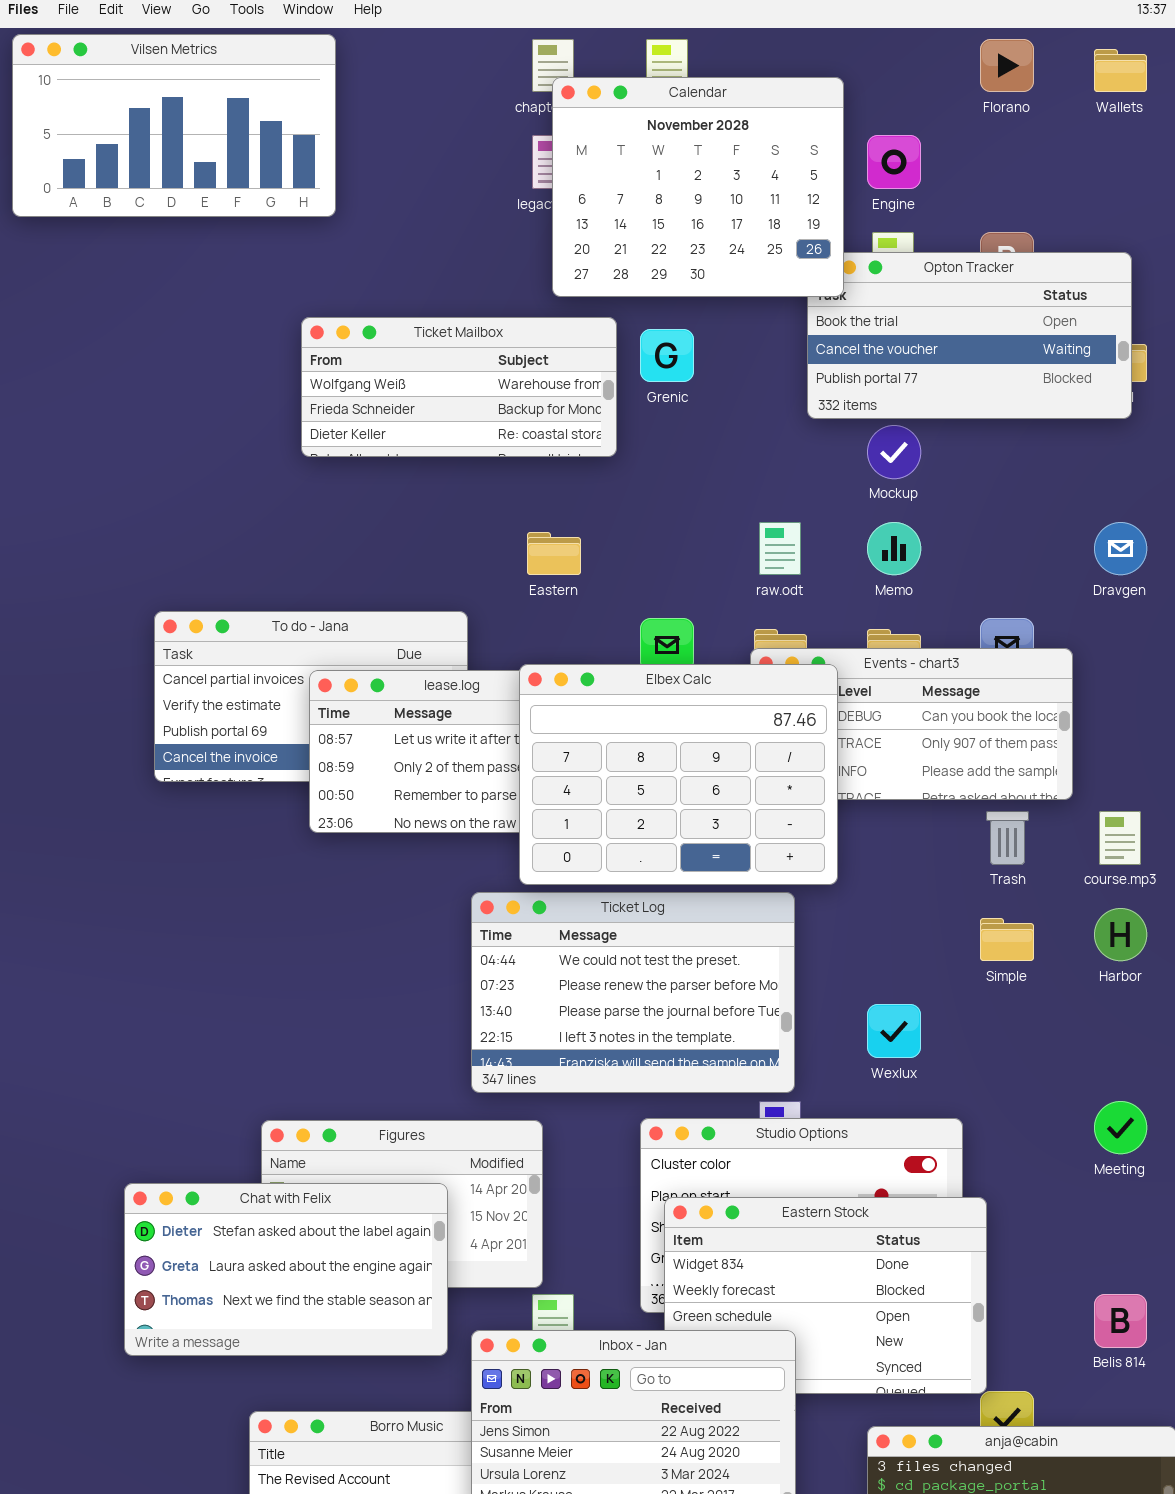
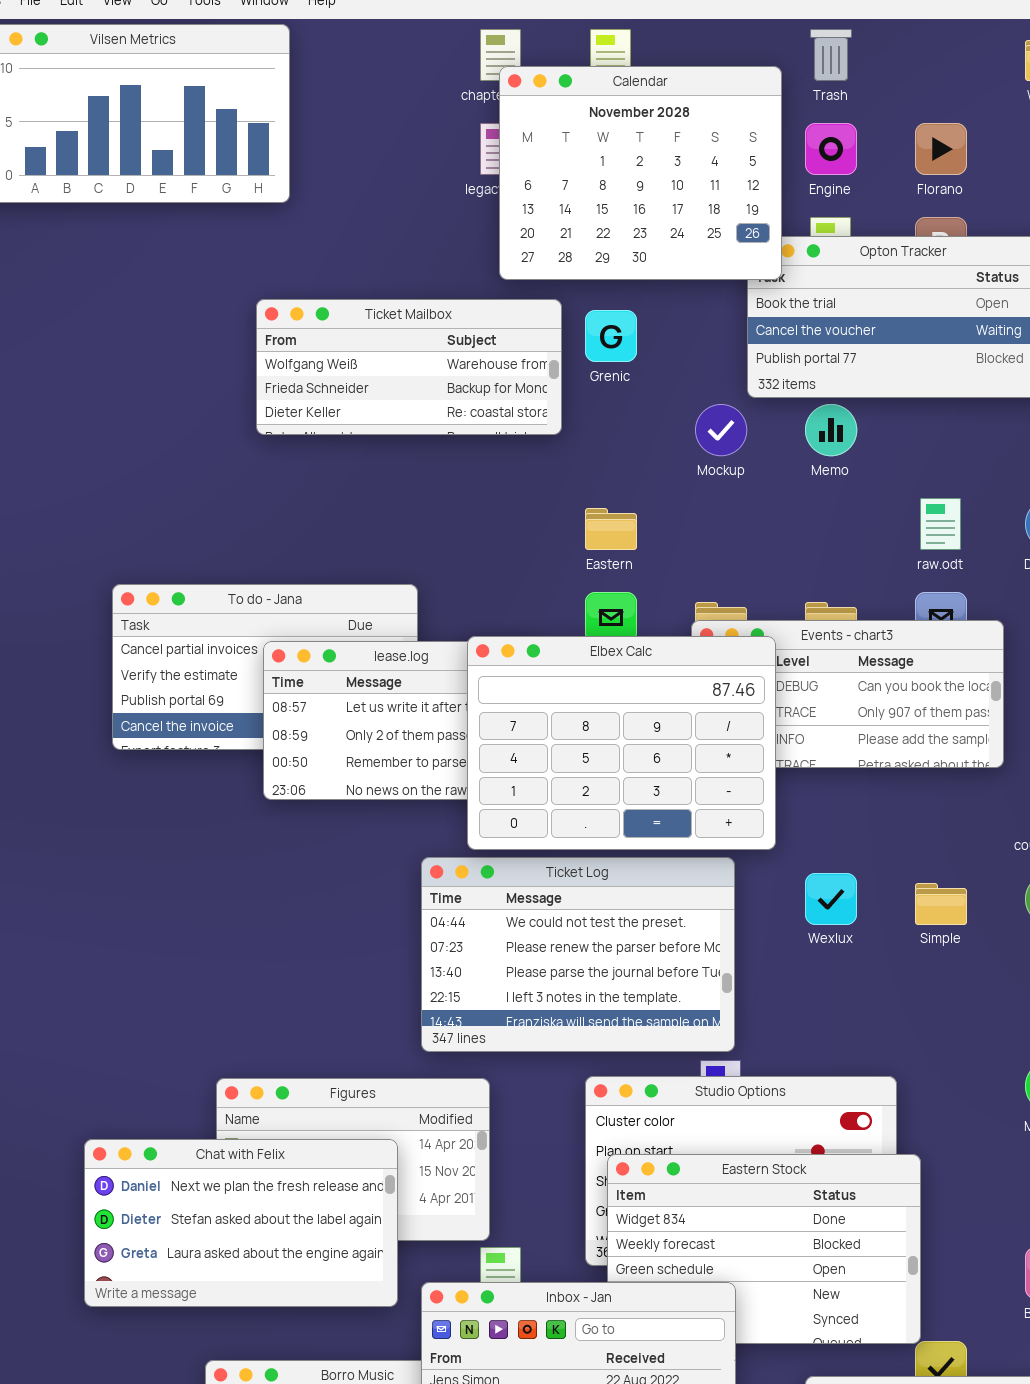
Florano: [980,39,1034,92] -> [915,123,967,175], moved
Mockup: [867,425,921,479] -> [695,404,747,456], moved
raw.odt: [759,522,801,575] -> [920,498,961,550], moved
Memo: [867,522,921,575] -> [805,404,857,456], moved
Eastern: [527,532,581,575] -> [585,508,637,550], moved
Trash: [986,811,1029,865] -> [810,29,852,81], moved
Wexlux: [867,1004,921,1058] -> [805,873,857,925], moved
Chat with Felix: [124,1183,448,1356] -> [84,1139,398,1307], scrolled up 1 row

